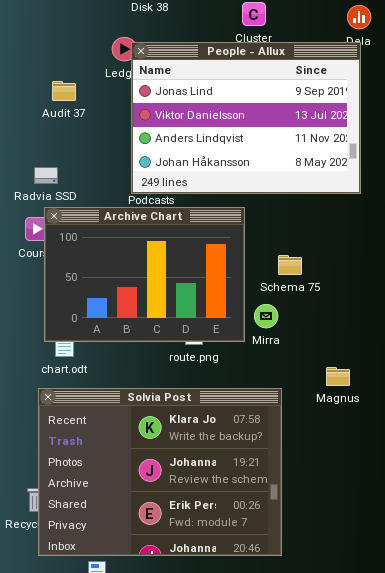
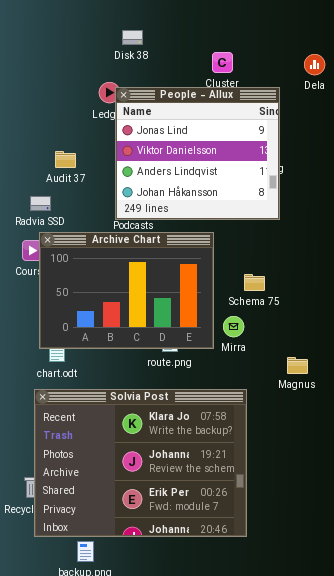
People - Allux: [131,42,361,194] -> [115,87,280,220], resized
Audit 37: [52,81,76,101] -> [55,151,76,168], moved
Magnus: [326,367,350,386] -> [287,357,308,374], moved

